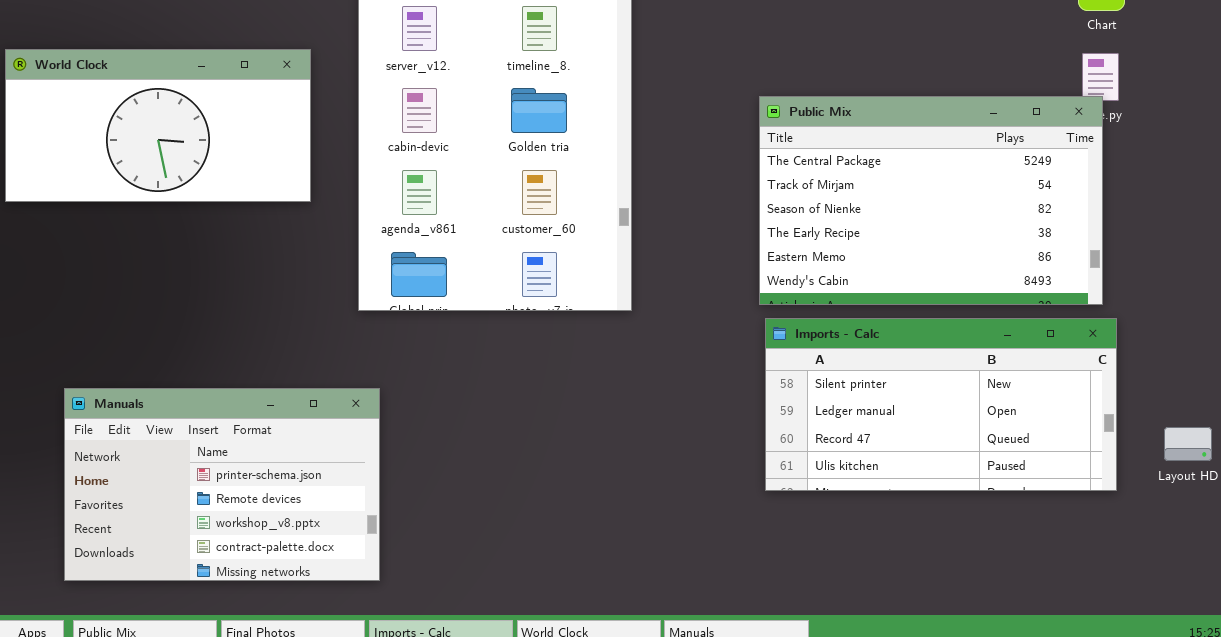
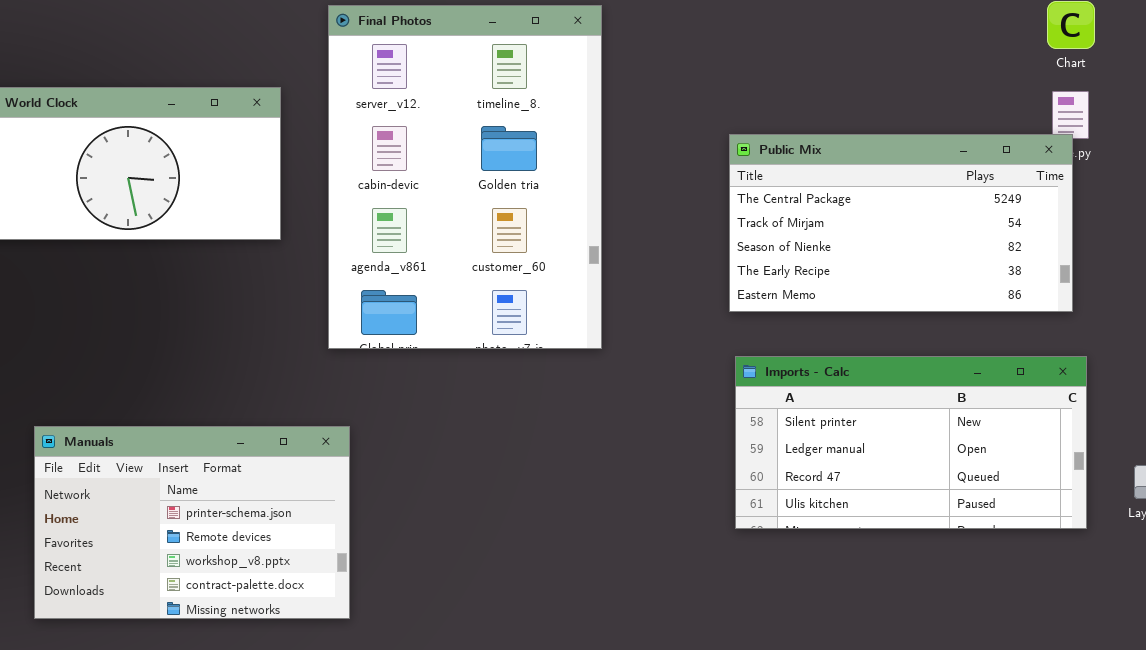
Public Mix: [759,96,1103,305] -> [729,134,1073,312], resized

